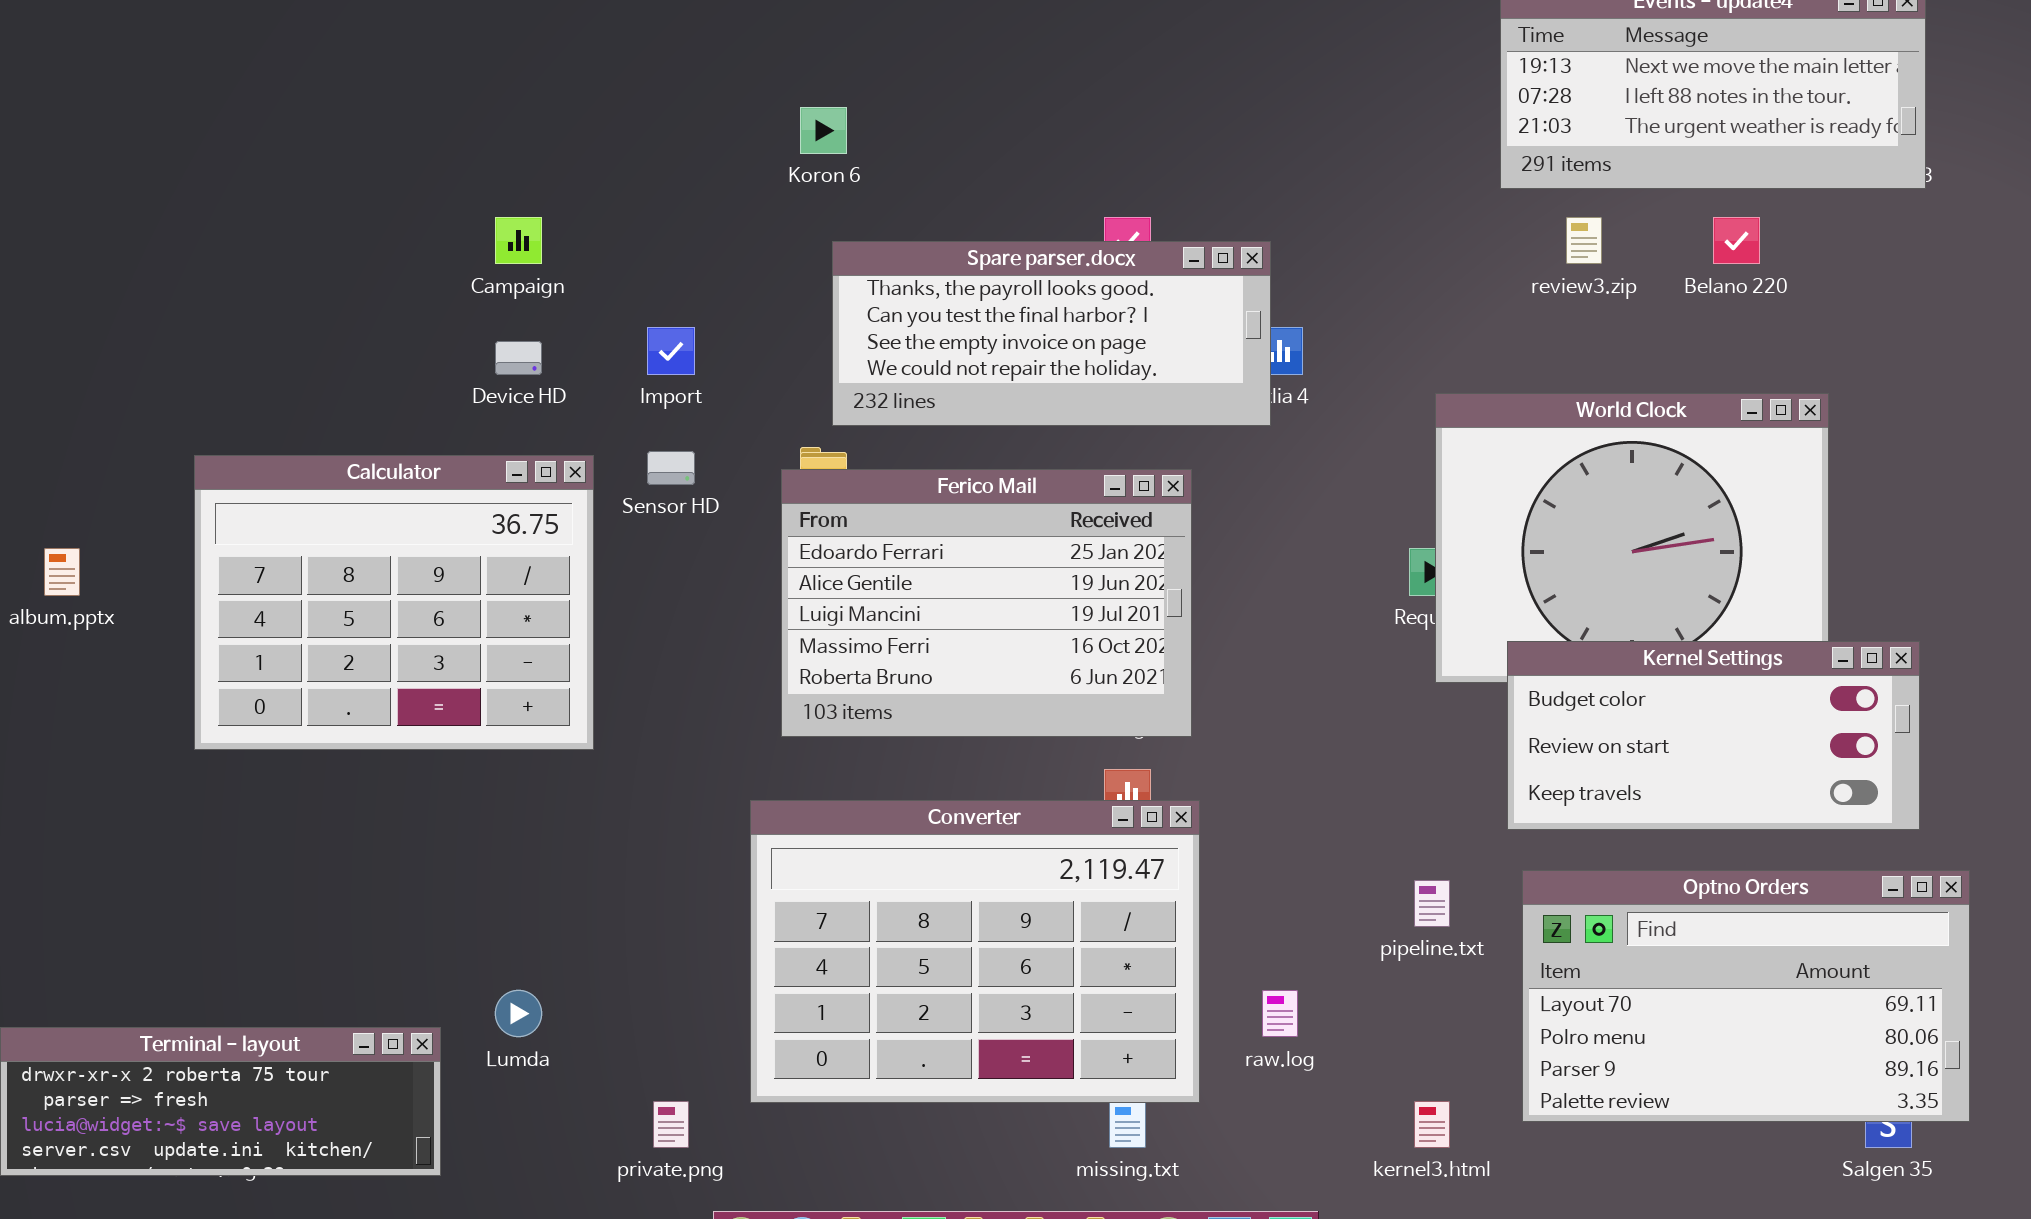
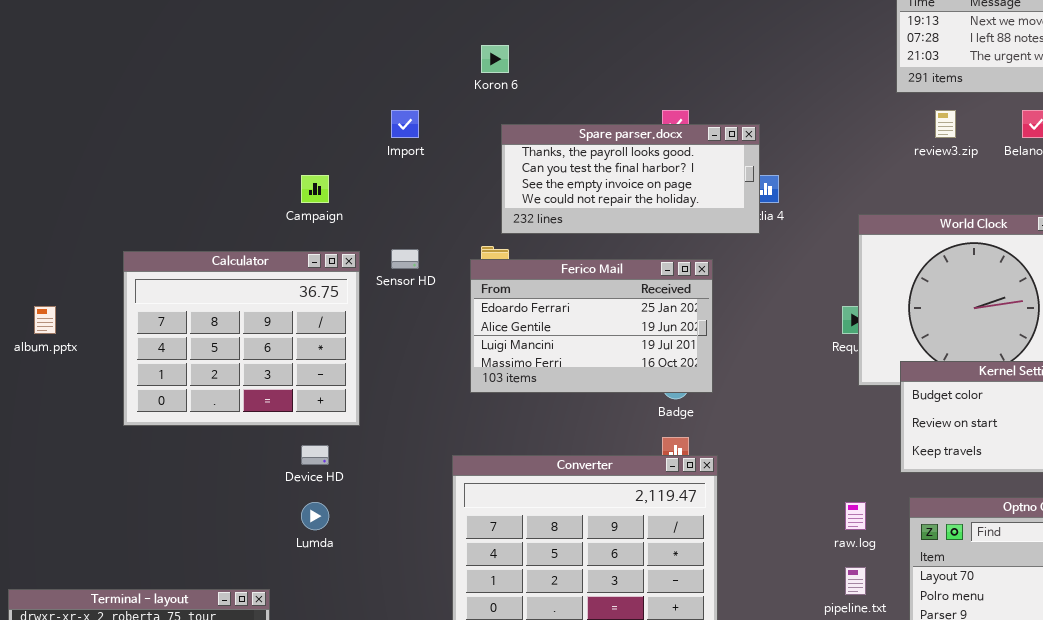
Campaign: [495,217,542,264] -> [301,175,329,203], moved
Import: [647,327,695,375] -> [391,110,419,138], moved
Device HD: [495,341,542,375] -> [301,445,329,465], moved
Ferico Mail: [781,469,1192,737] -> [470,259,713,393], resized
pipeline.txt: [1414,880,1450,927] -> [845,567,866,595], moved
Lumda: [495,990,542,1037] -> [301,502,329,530], moved
raw.log: [1262,990,1298,1037] -> [845,502,866,530], moved

